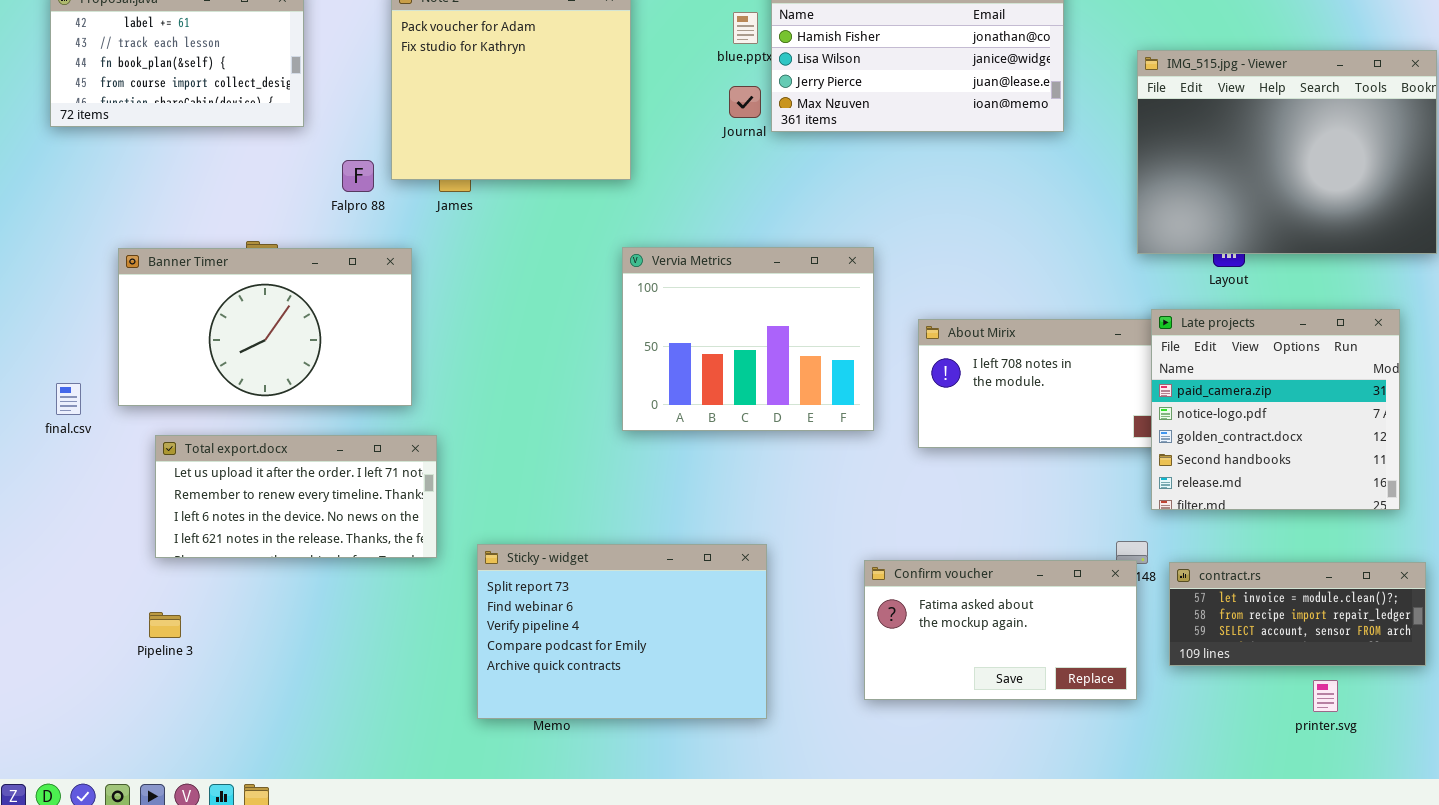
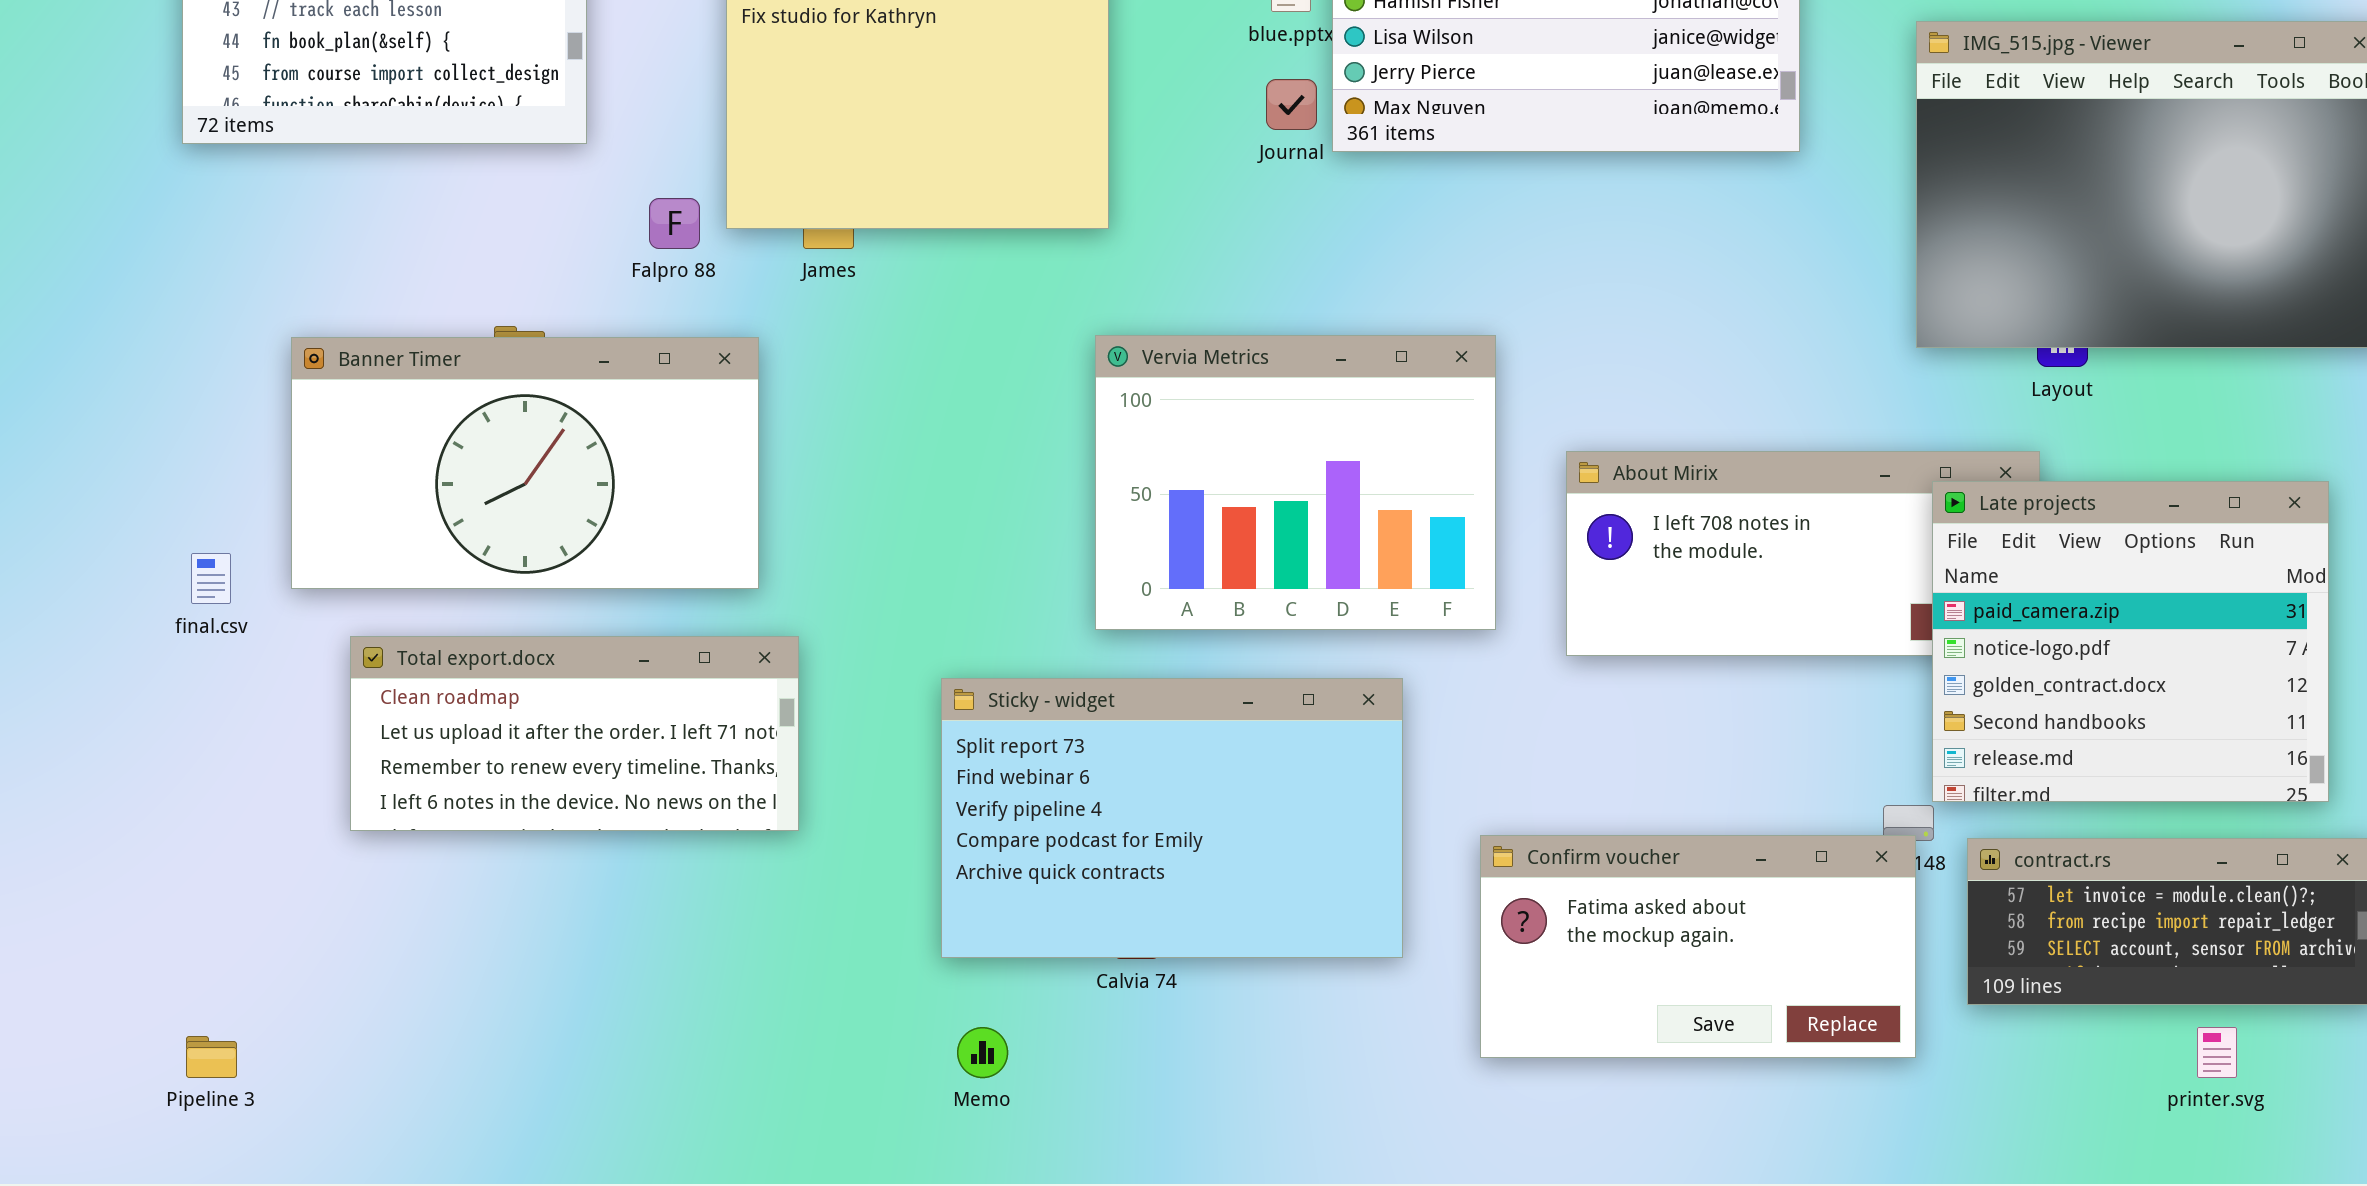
Late projects: [1151,309,1400,510] -> [1932,481,2329,802], moved
Total export.docx: [155,435,437,558] -> [350,636,799,831], scrolled up 1 row
Sticky - widget: [477,544,767,719] -> [941,678,1403,958], moved
Pipeline 3: [149,612,181,638] -> [186,1036,237,1078], moved

